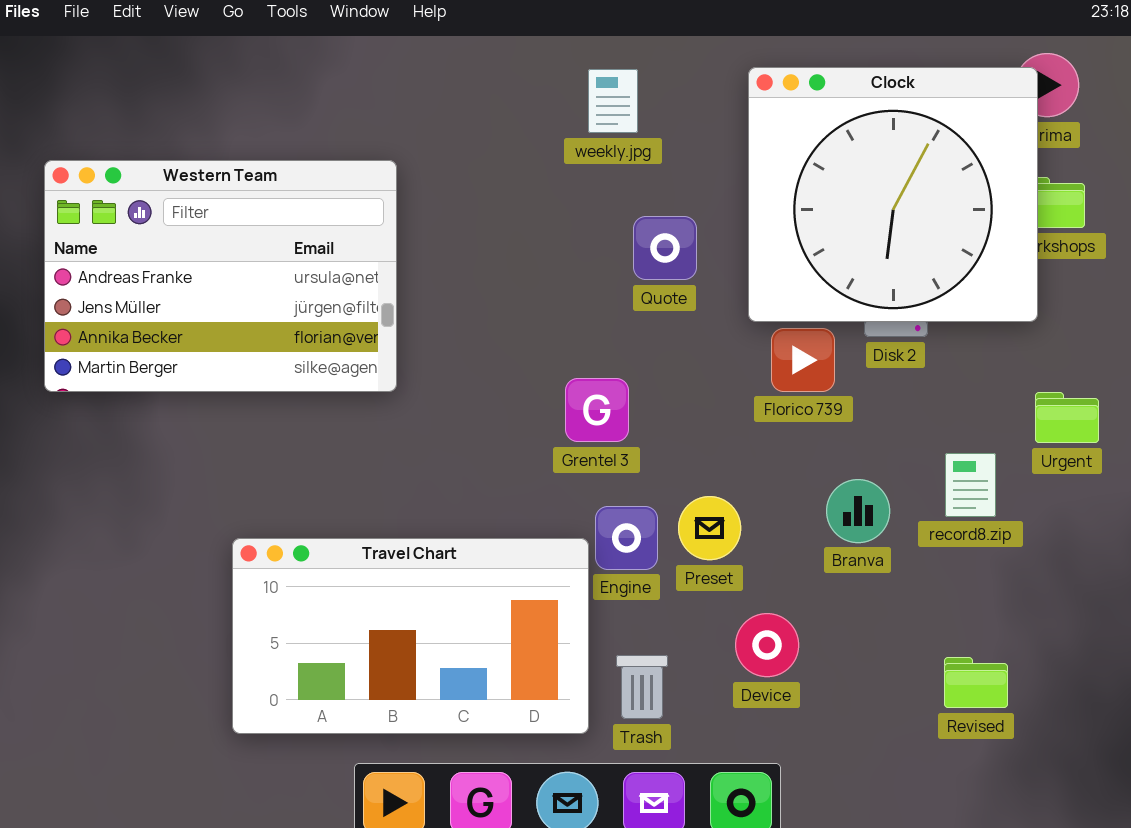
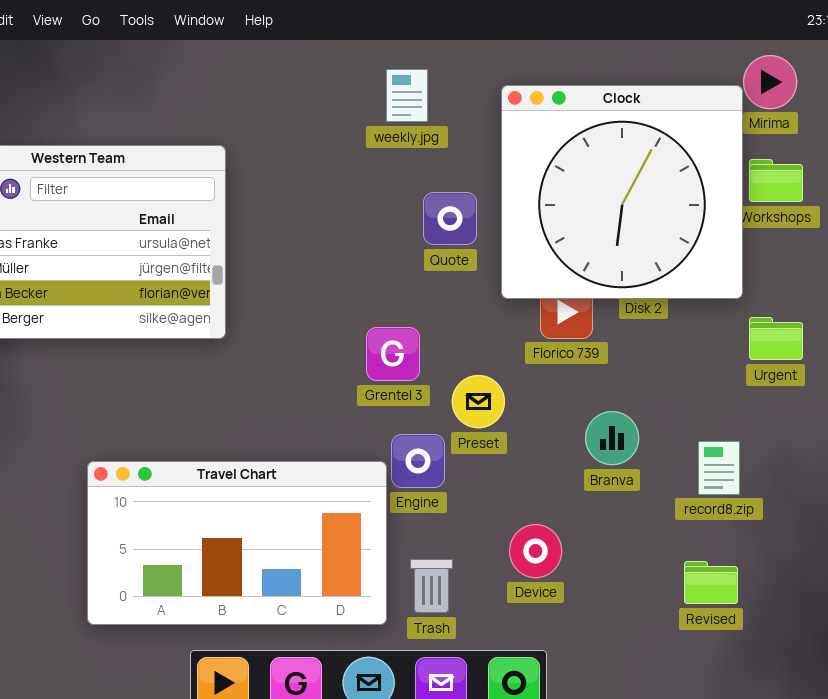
Clock: [748,67,1038,322] -> [501,85,743,299], moved
Urgent: [1035,392,1099,443] -> [749,317,803,360], moved
record8.zip: [945,453,996,517] -> [698,441,740,495], moved
Preset: [678,496,741,560] -> [452,375,505,428], moved

